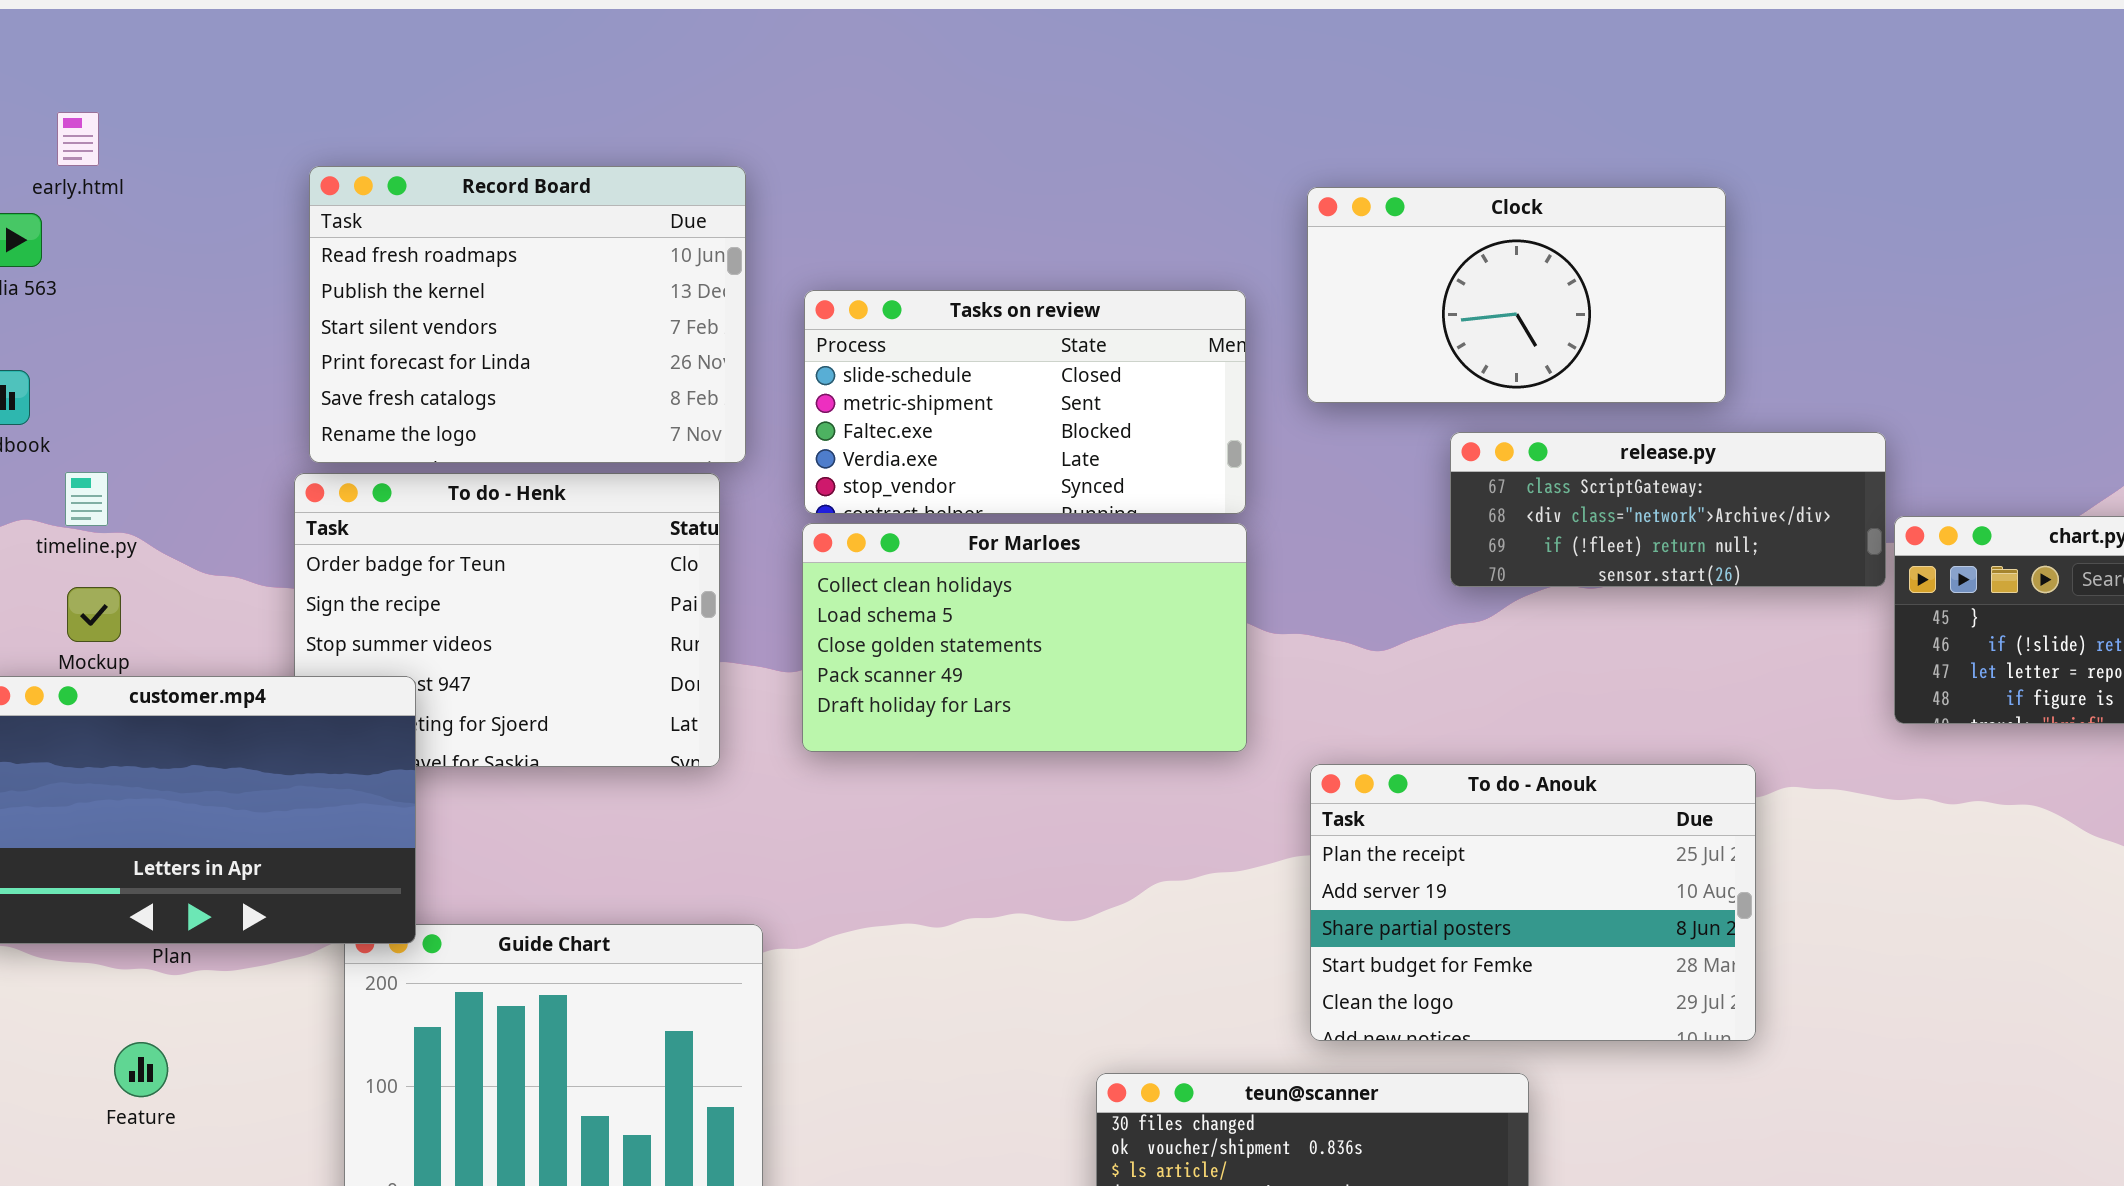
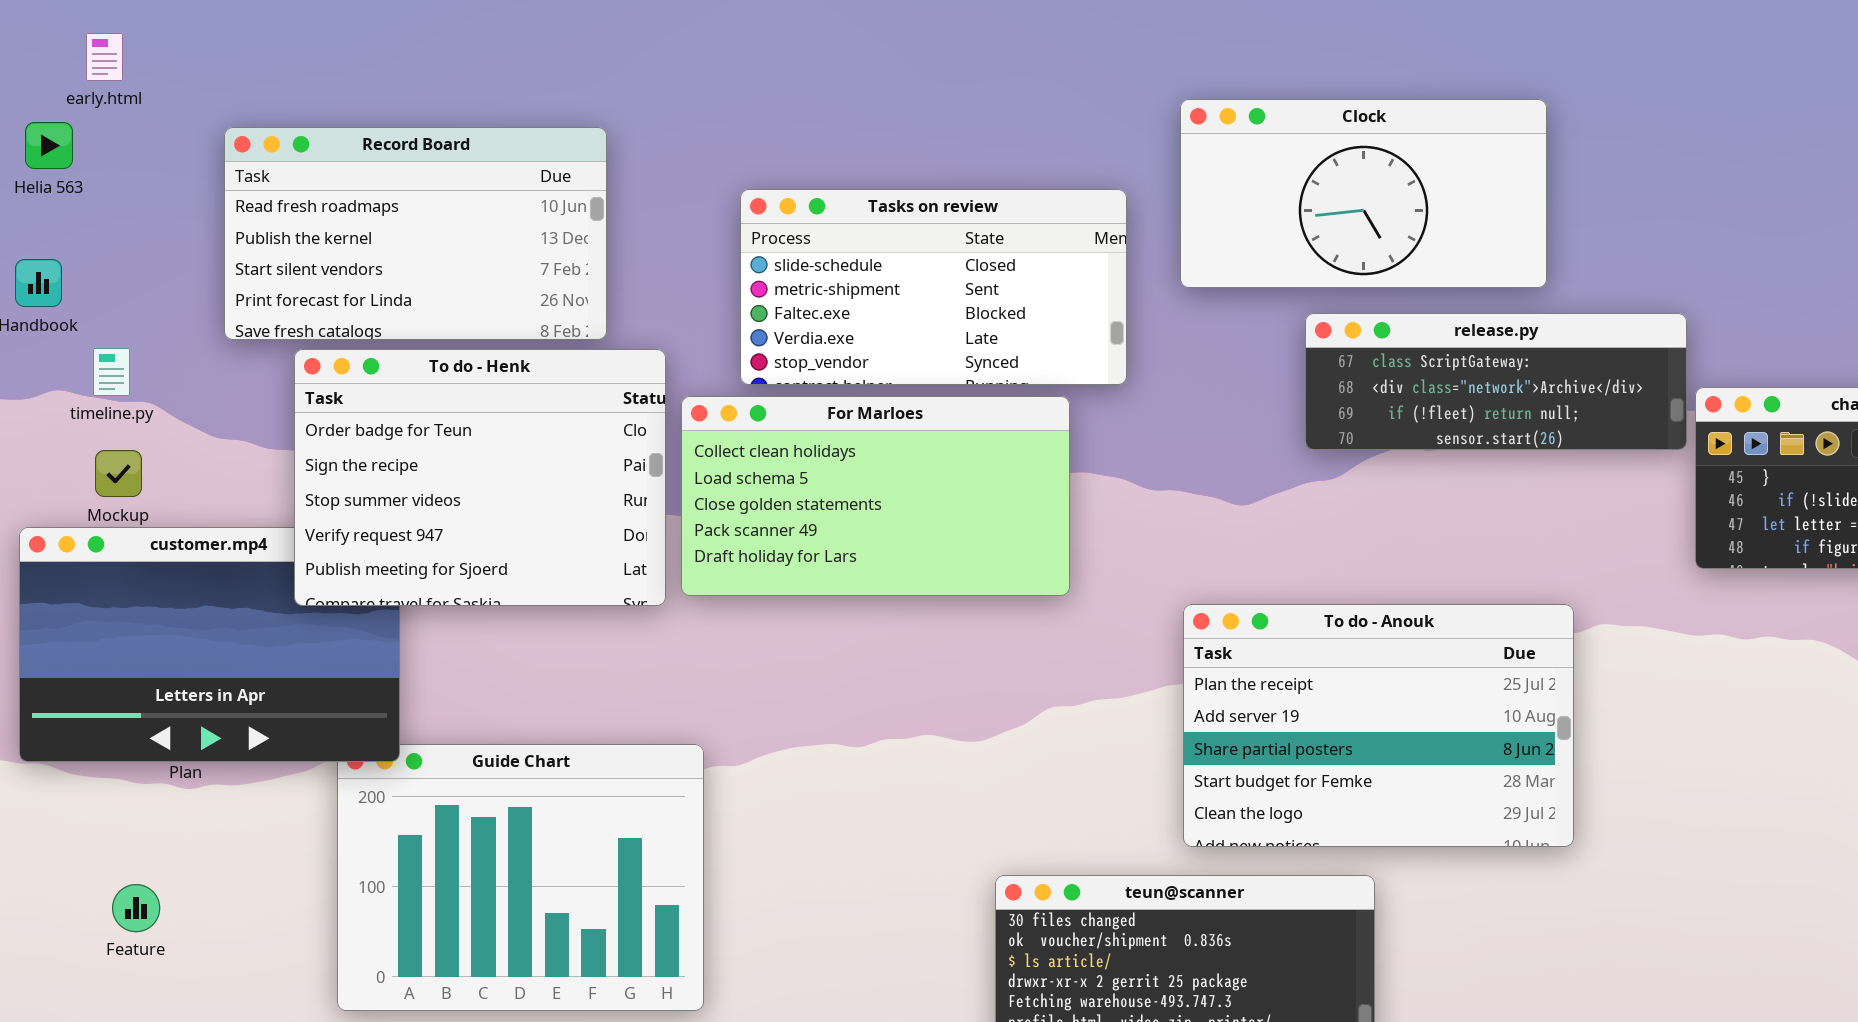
Record Board: [309,166,746,463] -> [224,127,607,340], moved, resized
To do - Henk: [294,473,720,767] -> [294,349,666,606], raised
For Marloes: [802,523,1247,752] -> [681,396,1070,596], moved
Feature: [114,1042,168,1097] -> [112,884,160,932], moved

